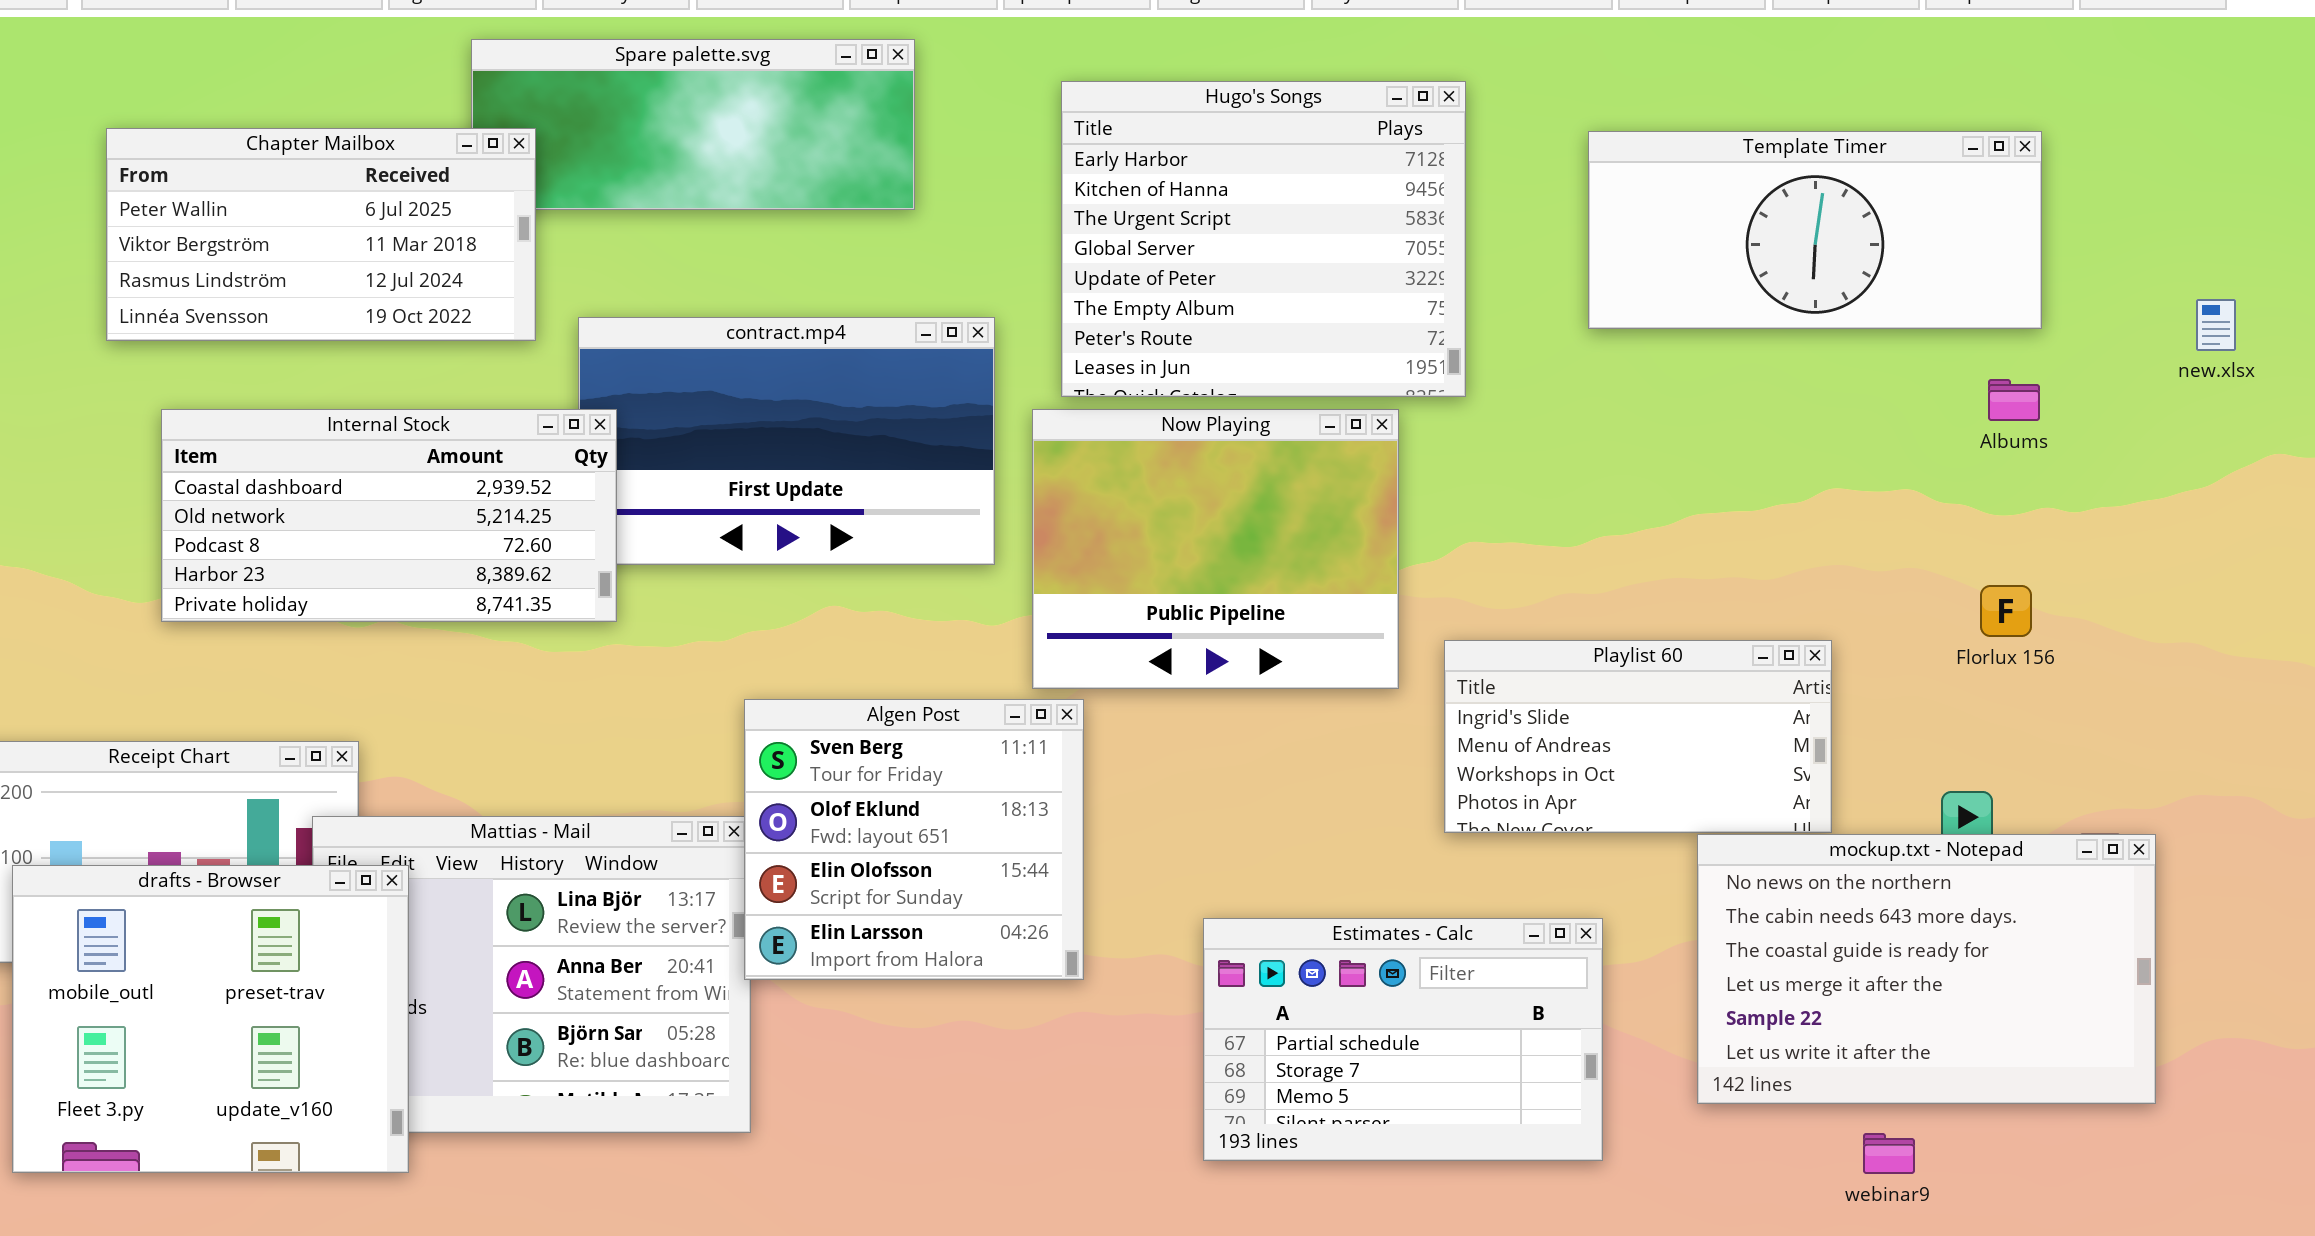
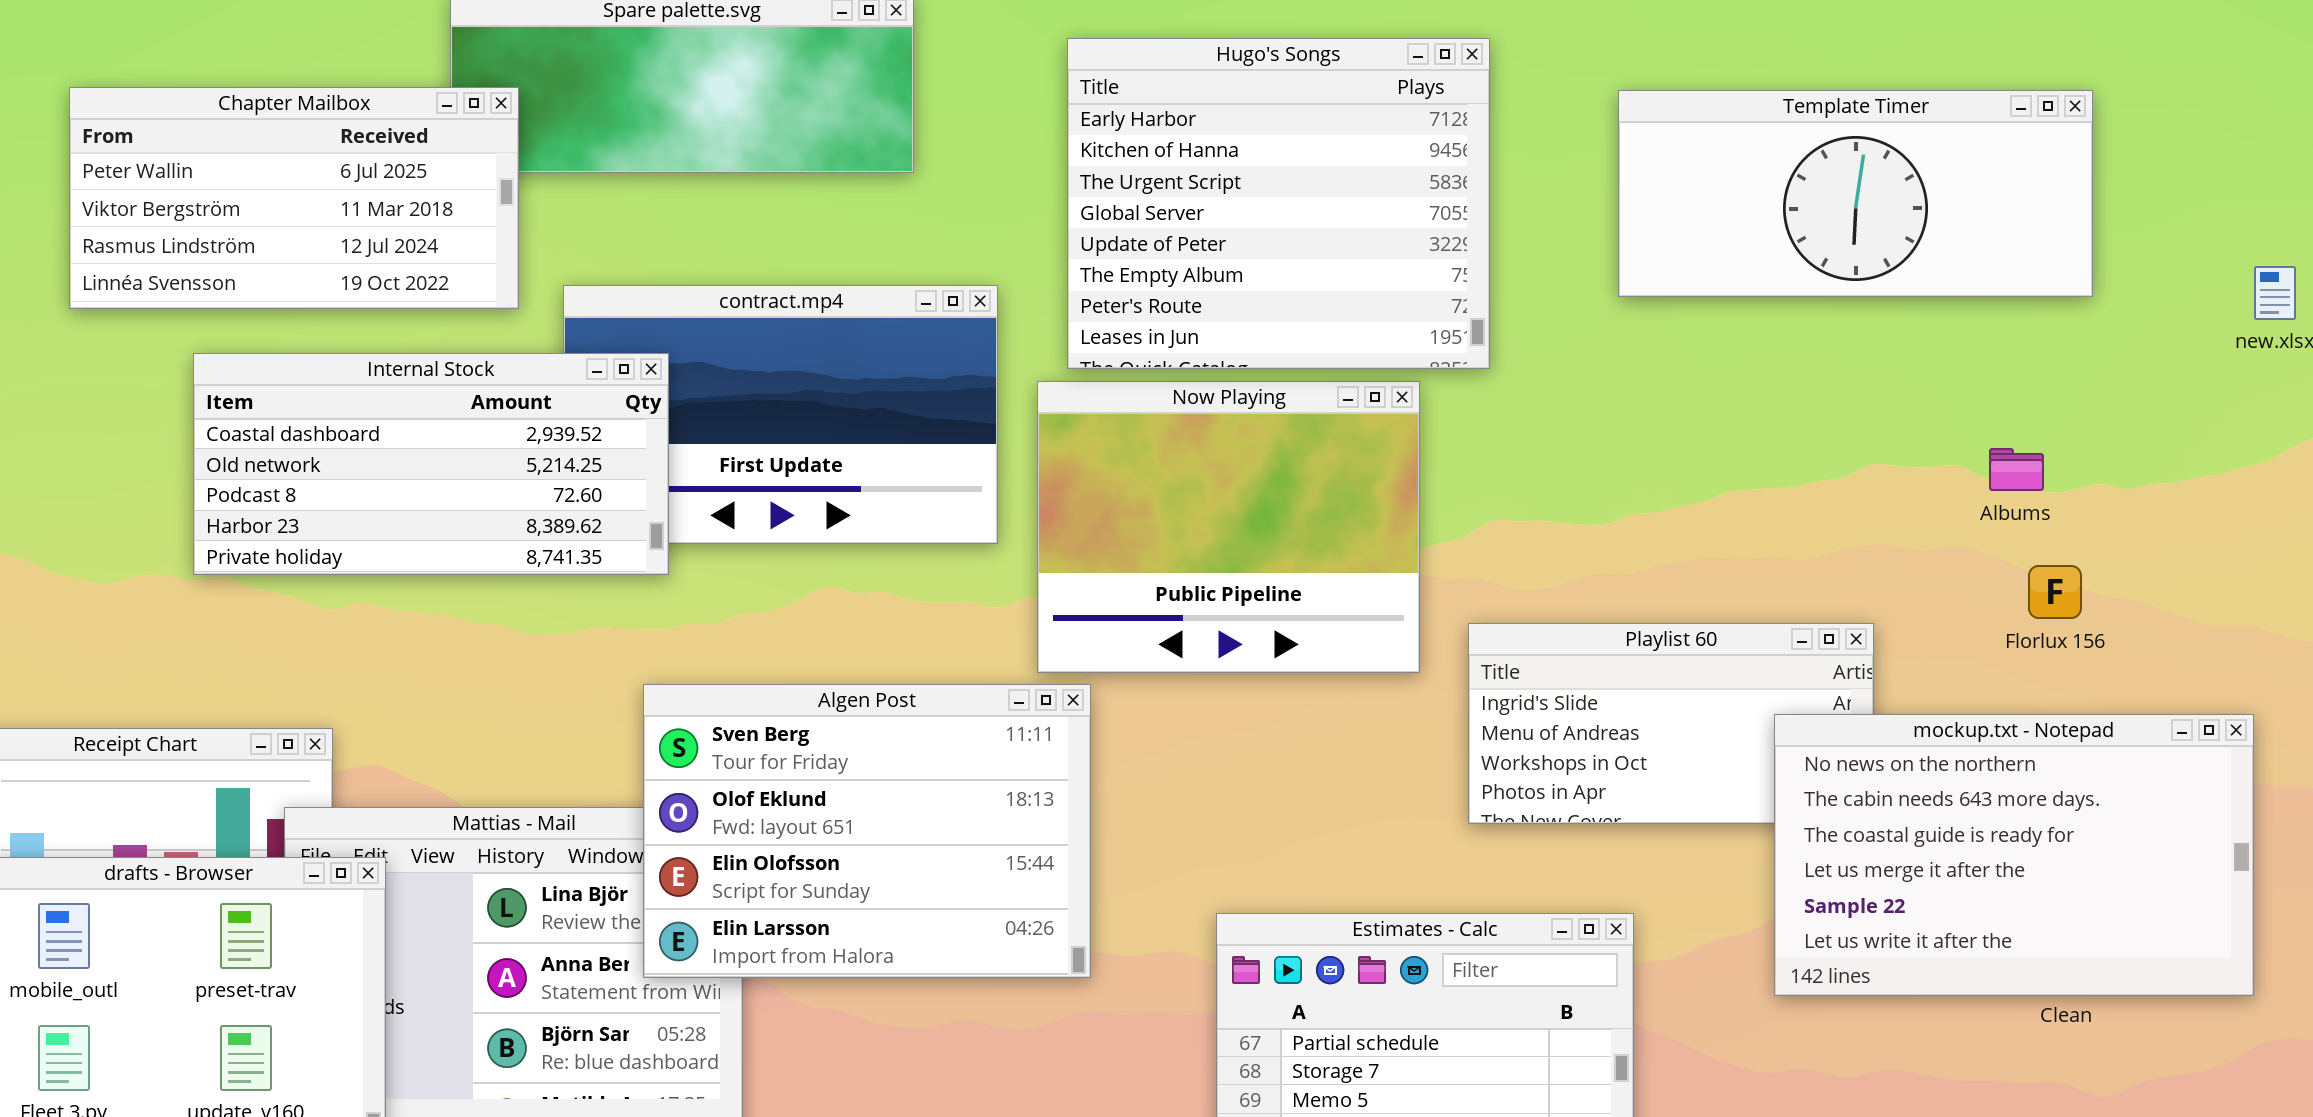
Albums: [1988,379,2040,421] -> [1989,448,2044,491], moved
Internal Stock: [161,409,617,622] -> [193,353,669,575], moved
Algen Post: [744,699,1084,980] -> [643,684,1091,978], resized
mockup.txt - Notepad: [1697,834,2156,1104] -> [1774,714,2254,996], moved

